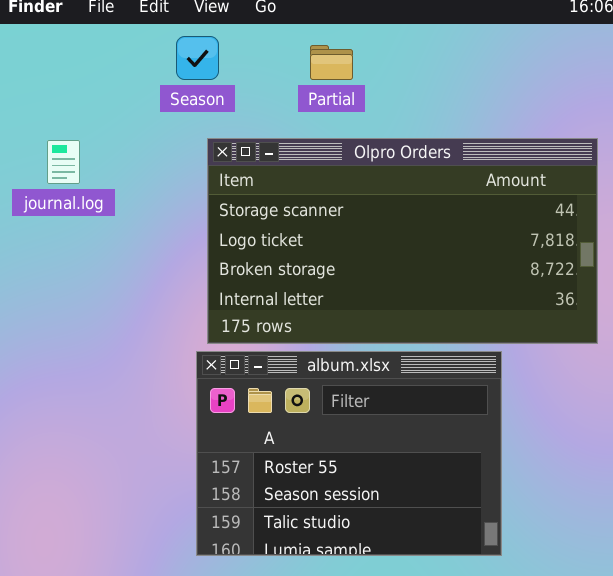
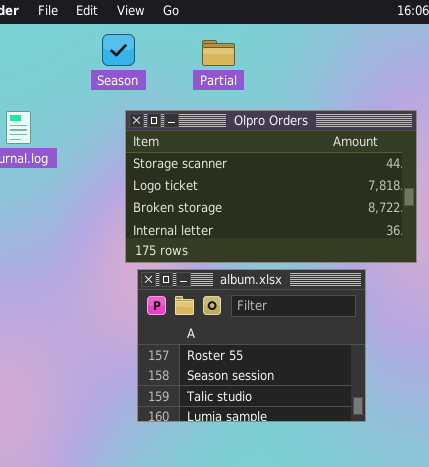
album.xlsx: [196,351,502,556] -> [137,269,366,422], moved

